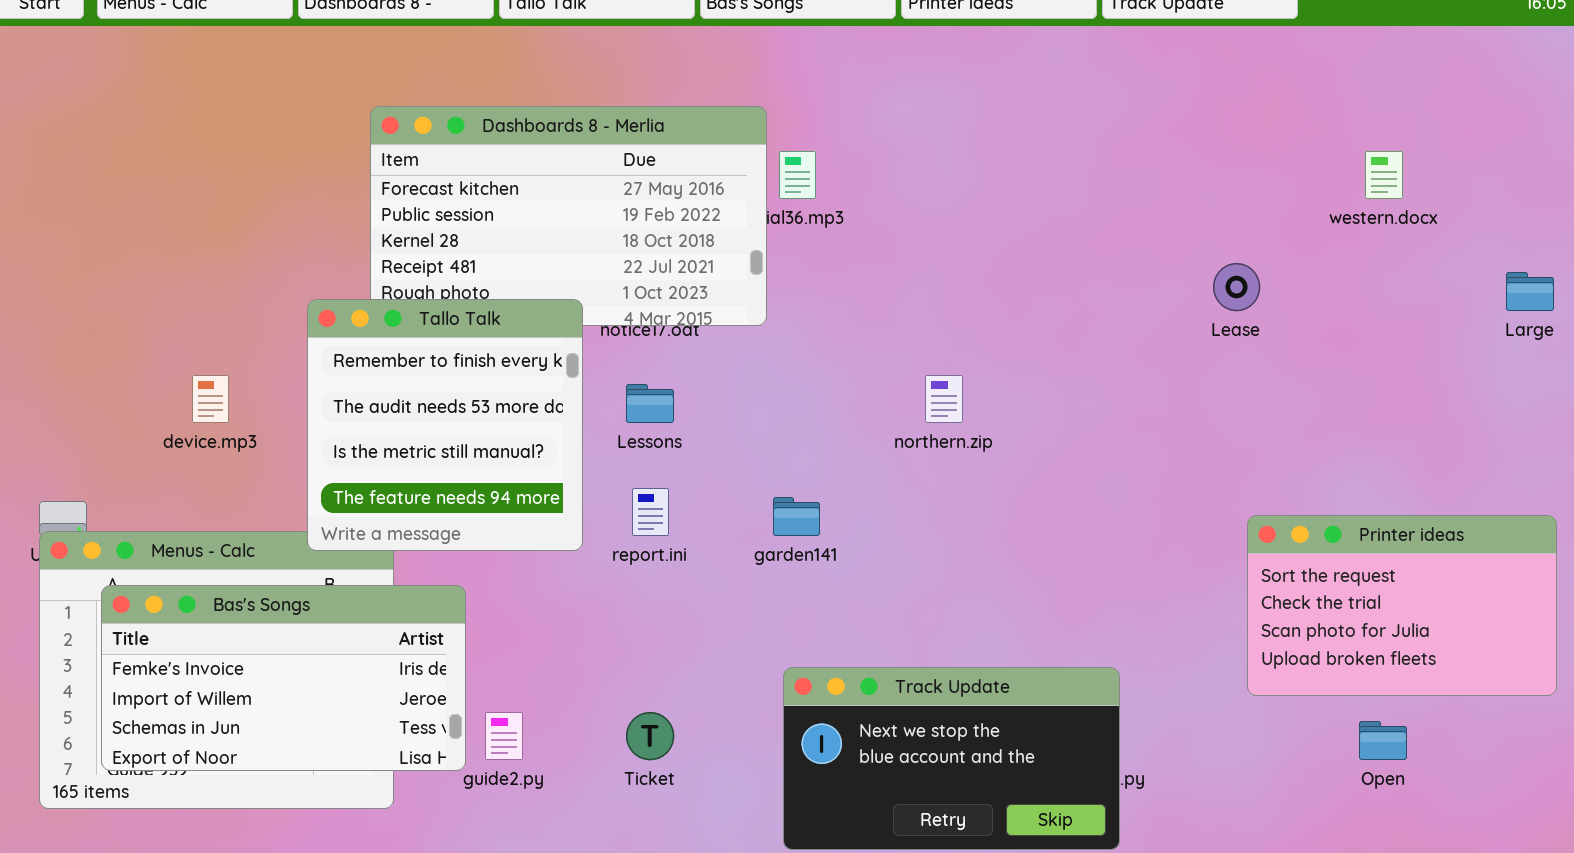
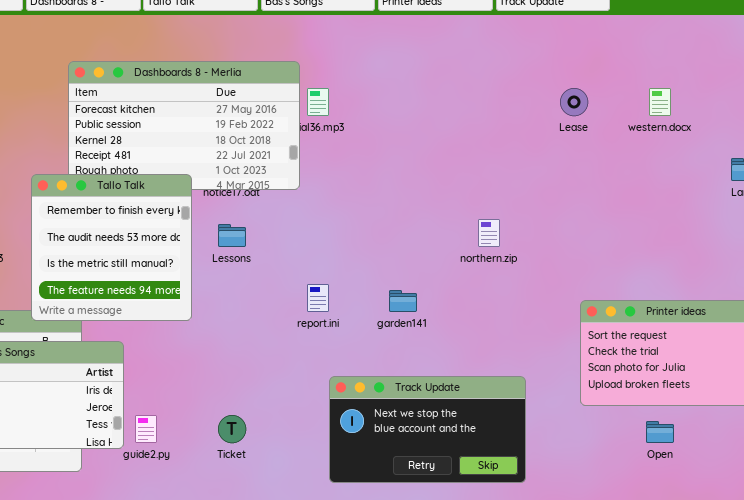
Lease: [1213,263,1260,311] -> [560,88,588,116], moved
northern.zip: [925,375,963,423] -> [478,219,500,247], moved
report.ini: [632,488,669,536] -> [307,284,329,312], moved
garden141: [773,497,820,536] -> [389,290,417,312], moved
Track Update: [783,667,1120,850] -> [329,376,526,483], moved

